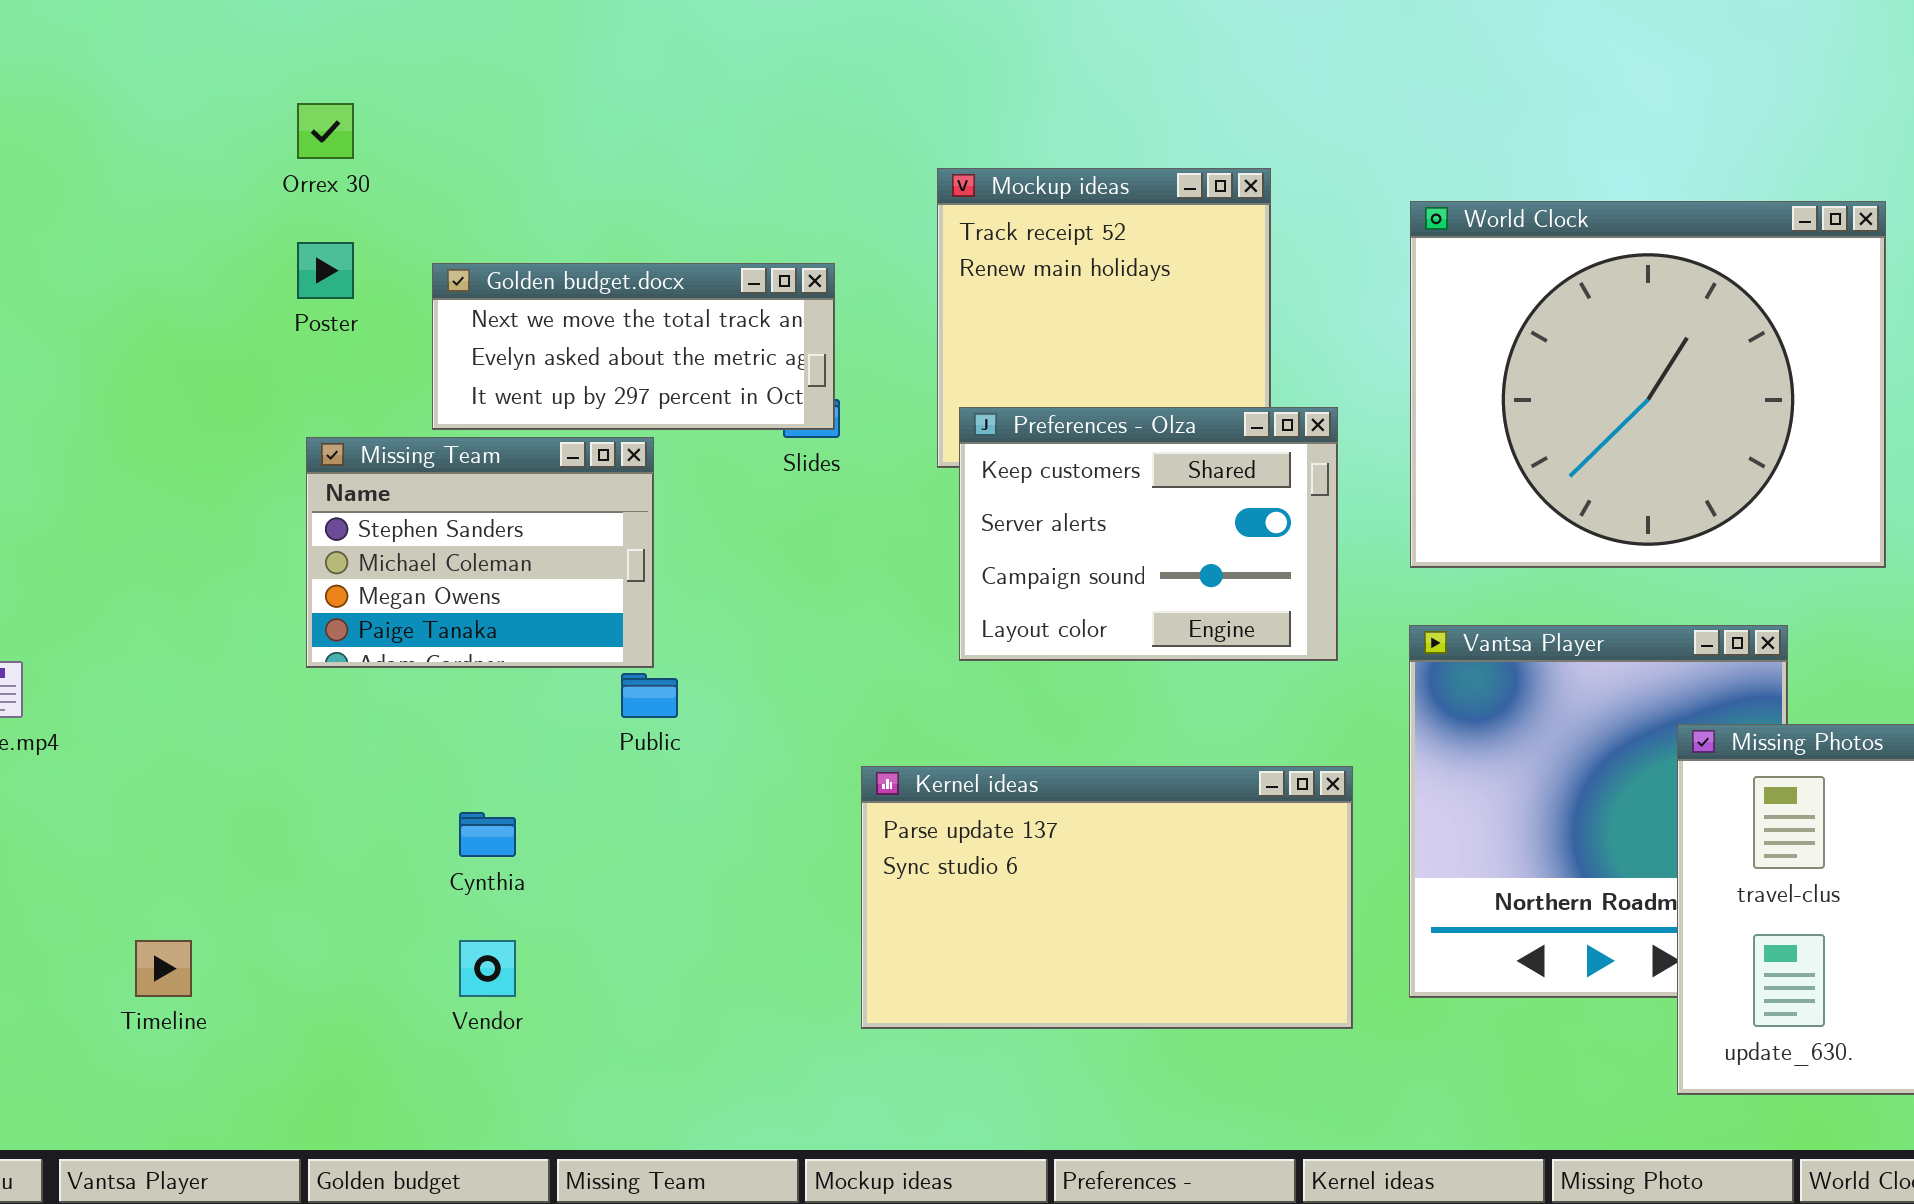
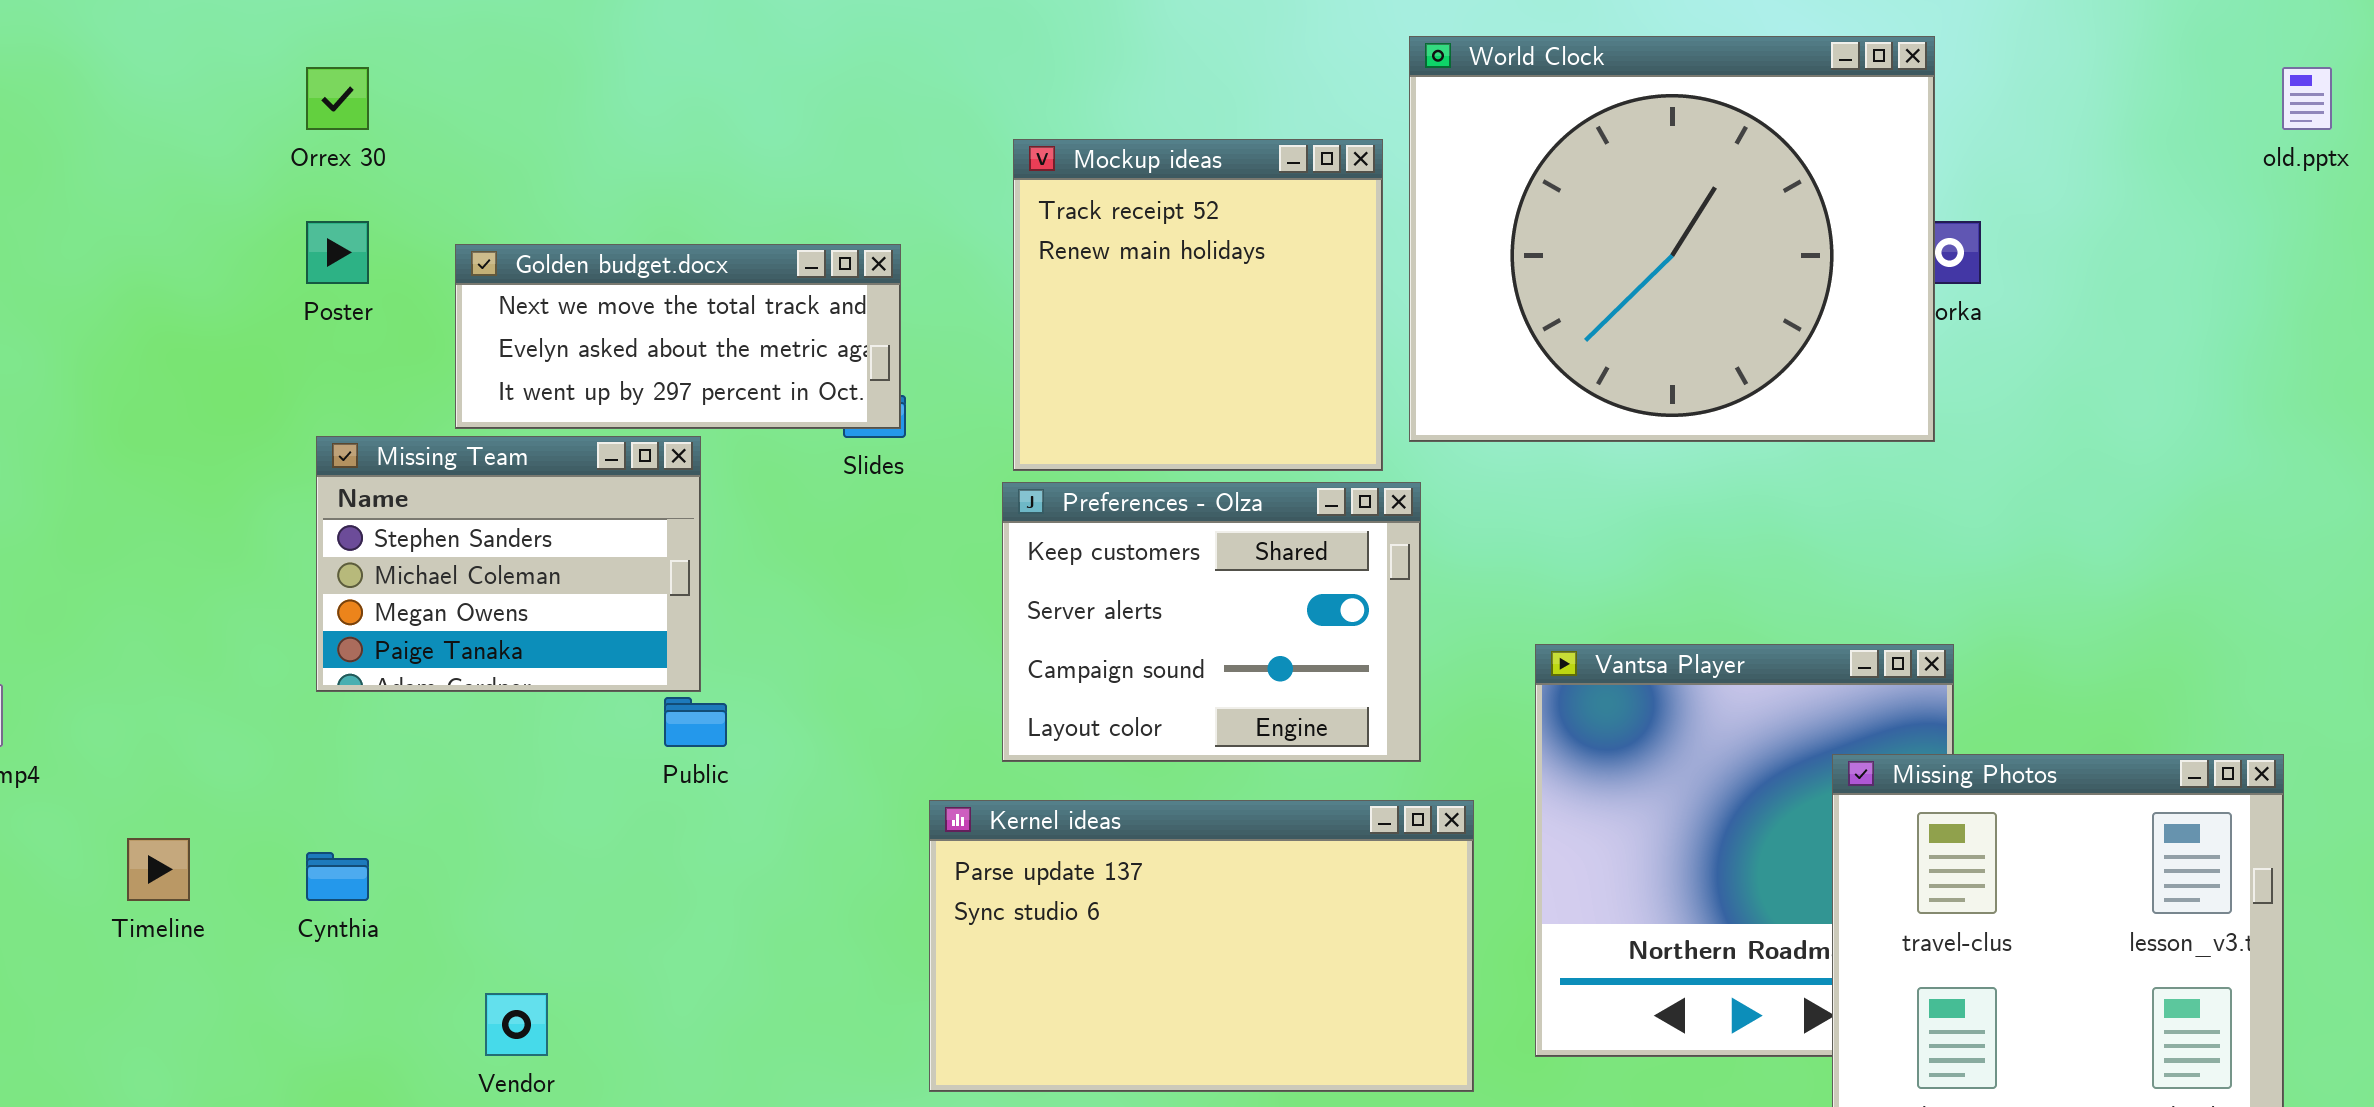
World Clock: [1410,201,1886,568] -> [1409,36,1935,442], moved
Preferences - Olza: [959,407,1338,661] -> [1002,482,1421,762], moved
Cynthia: [459,812,516,857] -> [306,852,369,901], moved
Timeline: [135,940,192,997] -> [127,838,190,901], moved

